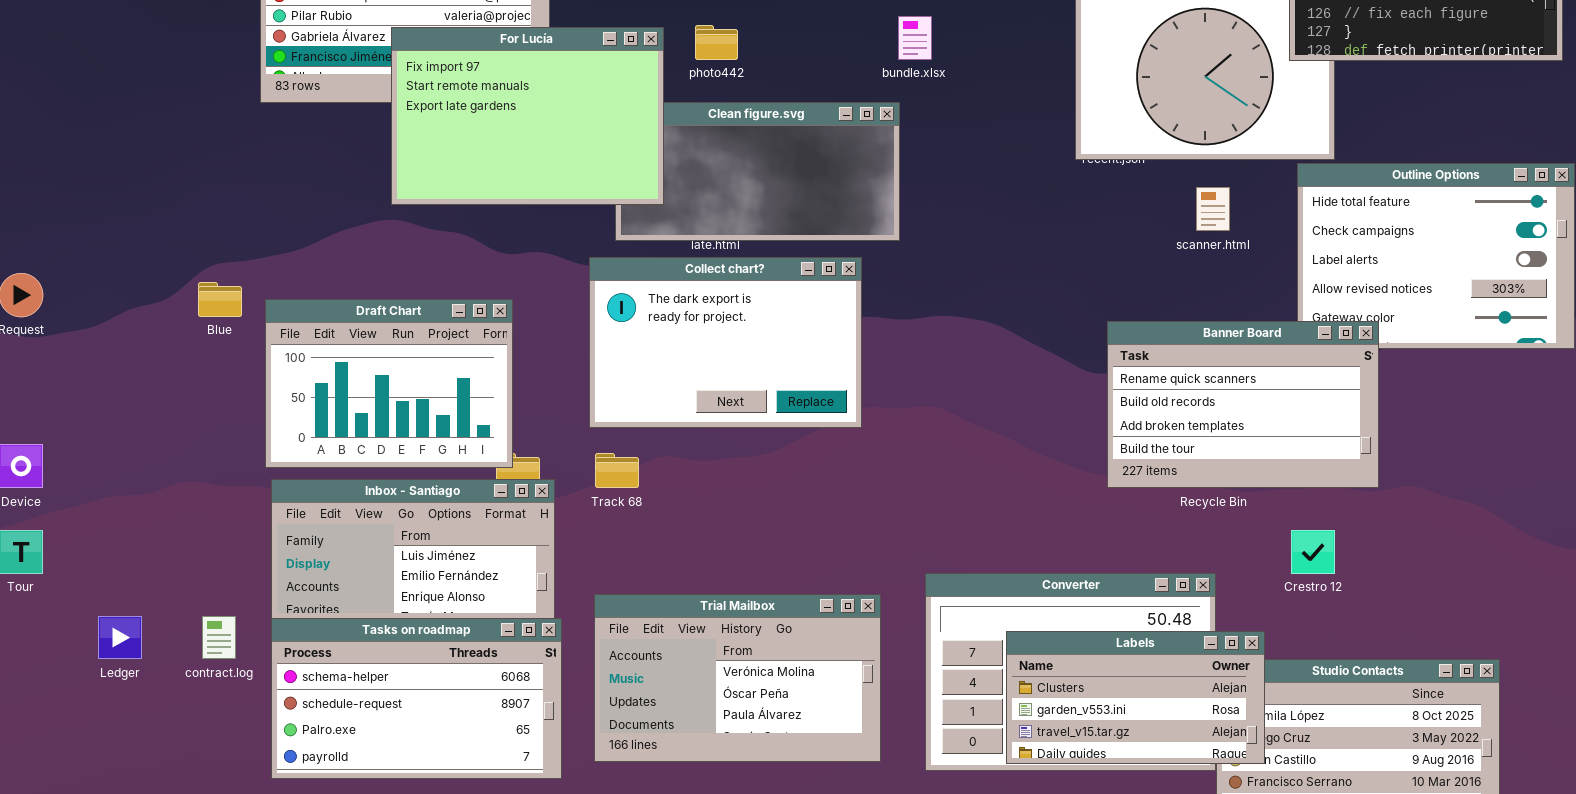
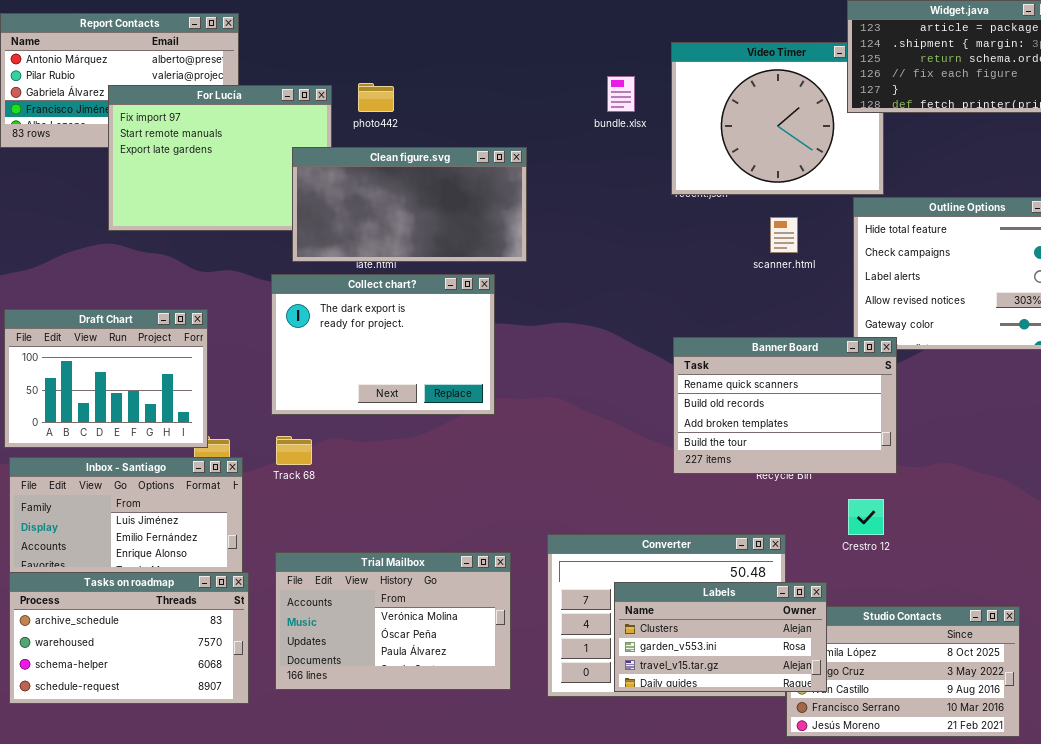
bundle.xlsx: [898,16,932,60] -> [607,76,635,112], moved
Clean figure.svg: [615,102,900,241] -> [292,147,527,262], raised
Banner Board: [1107,321,1379,488] -> [673,337,897,474], moved
Tasks on roadmap: [271,618,562,779] -> [9,572,249,704], scrolled up 2 rows

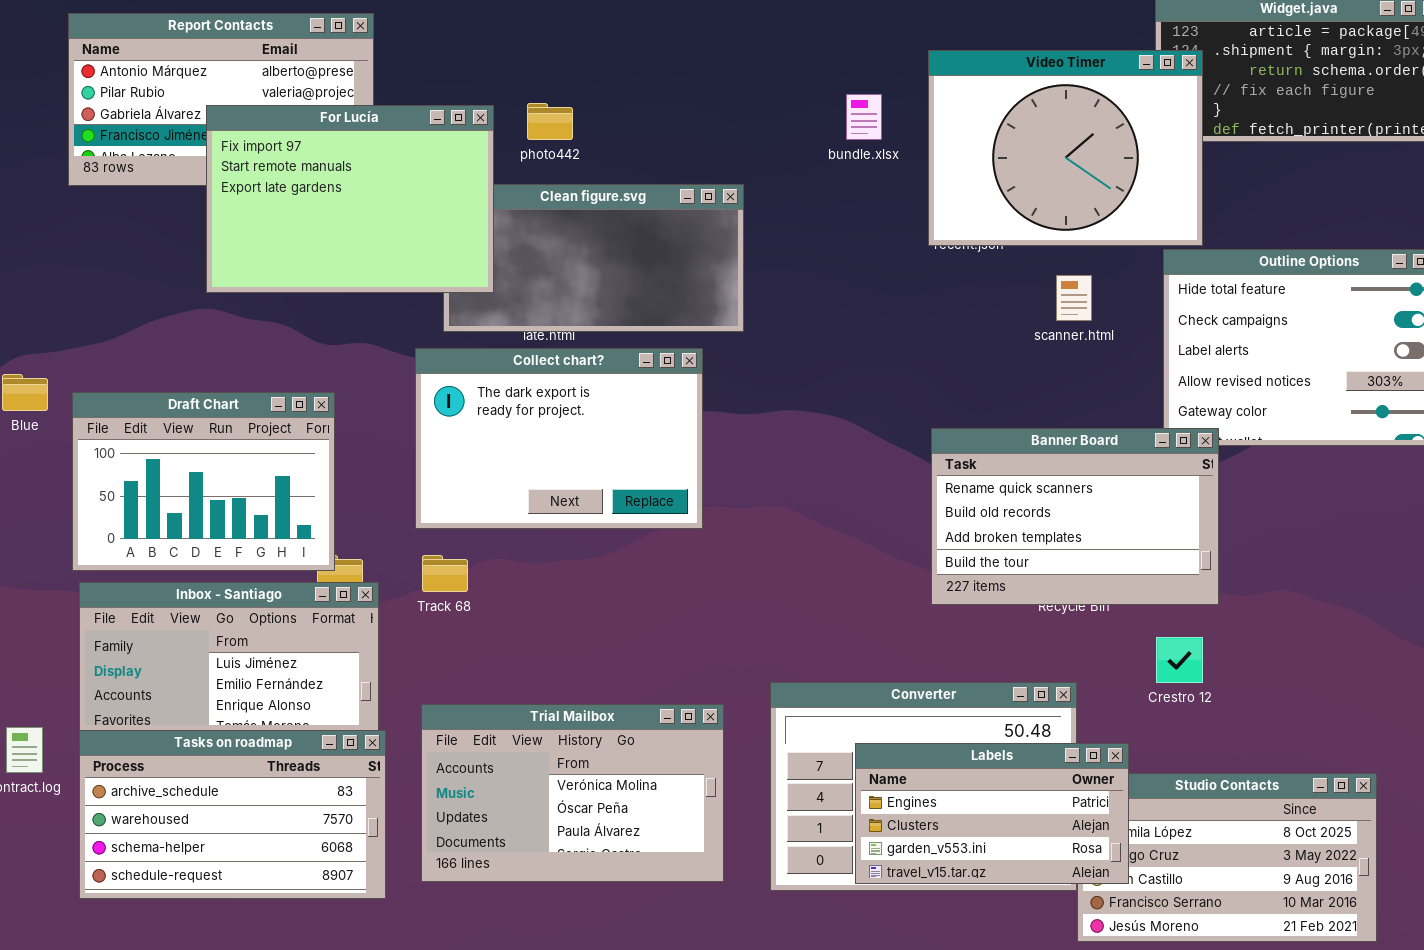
Video Timer: [671,42,884,195] -> [928,50,1203,246], raised
For Lucía: [108,85,332,231] -> [206,105,494,293], raised
Labels: [614,582,827,692] -> [855,743,1129,884], scrolled up 1 row

